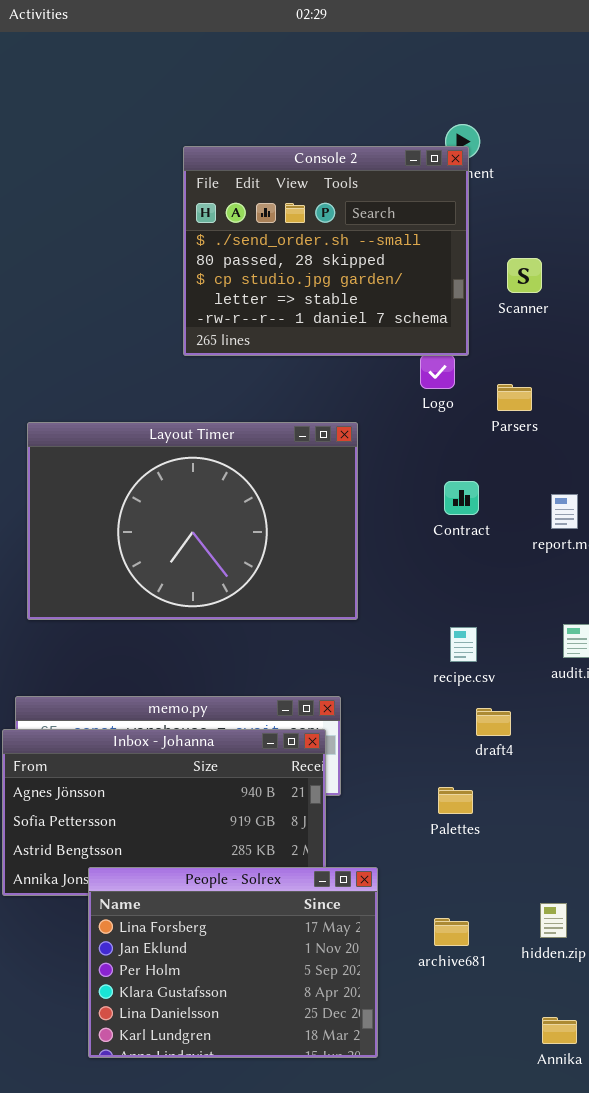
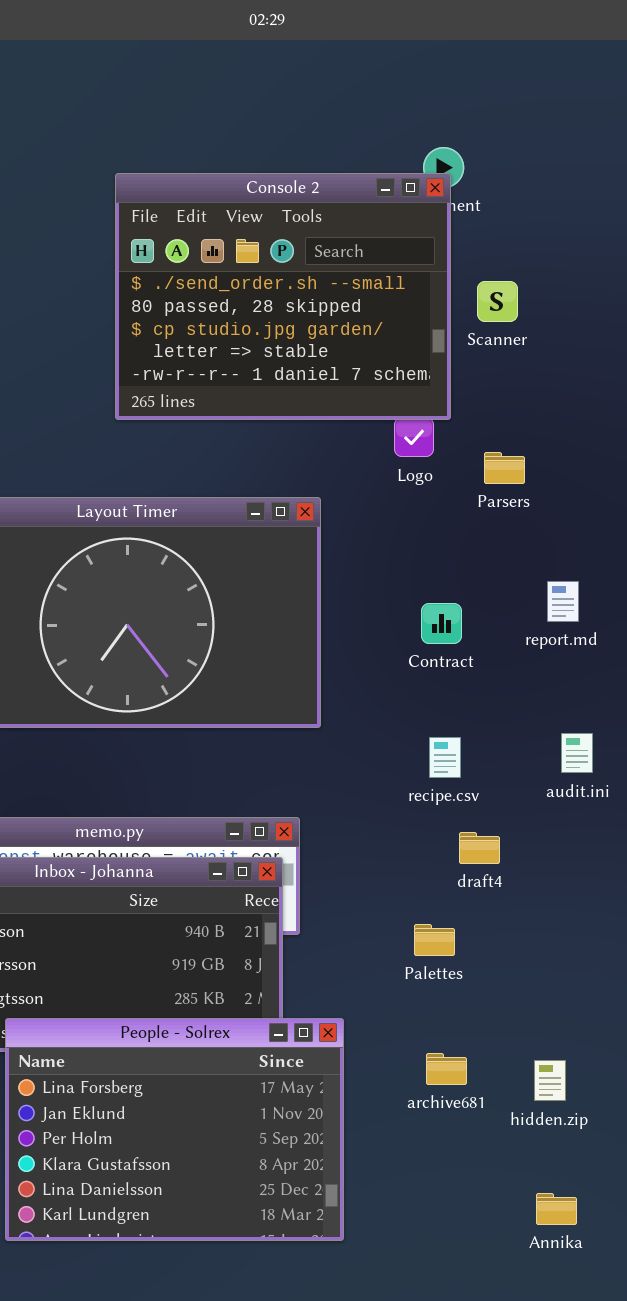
Scanner: [507,258,542,293] -> [477,281,518,322], moved
Contract: [444,481,479,515] -> [421,603,462,644], moved
archive681: [434,918,469,946] -> [426,1053,467,1085], moved

